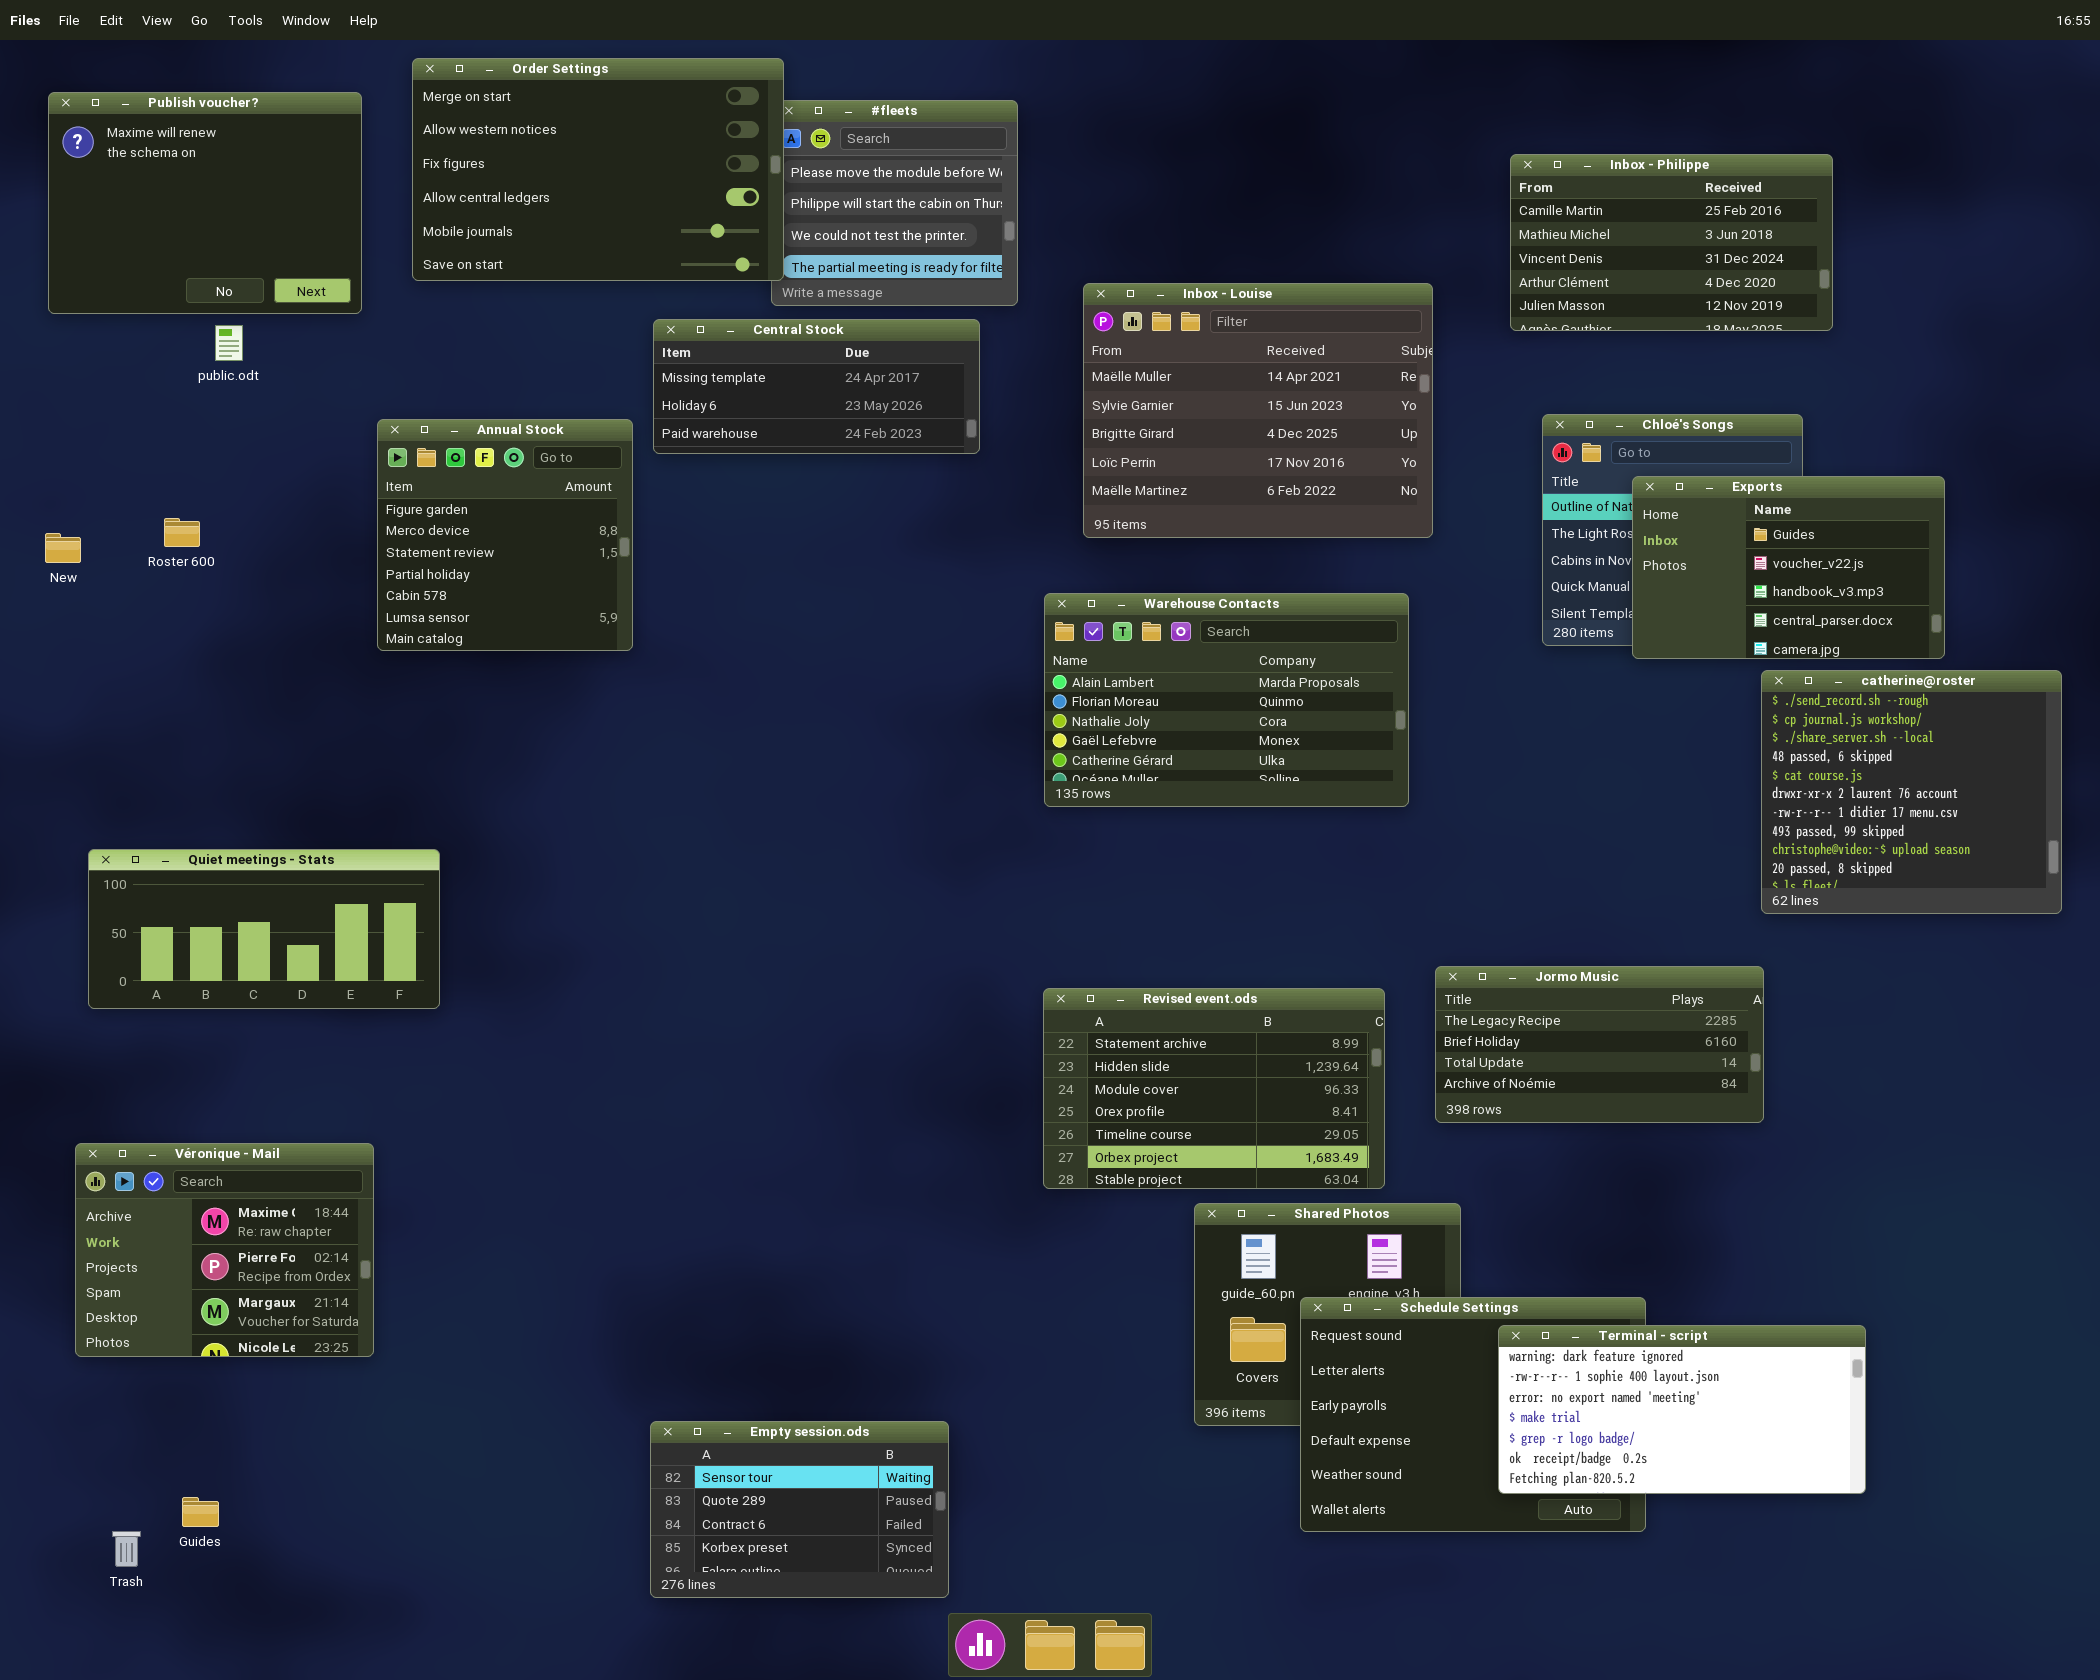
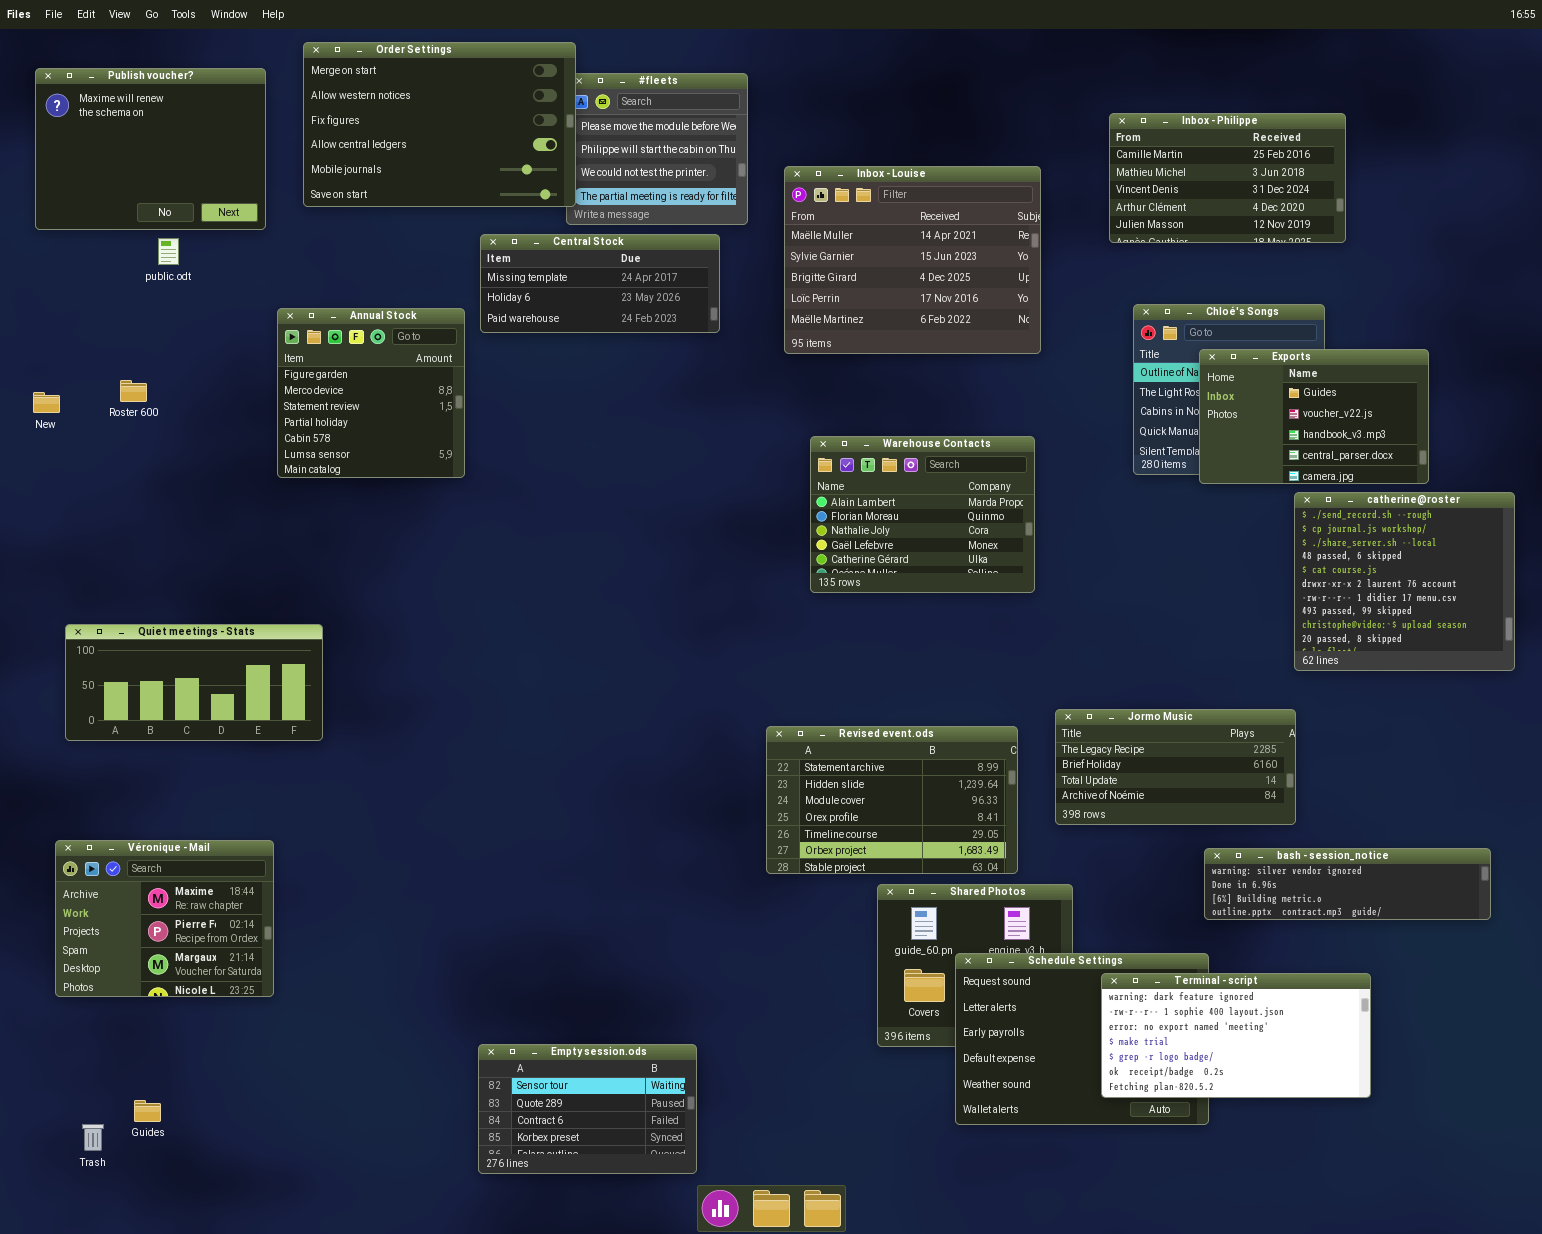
Inbox - Louise: [1083,283,1433,538] -> [784,166,1041,354], moved
Warehouse Contacts: [1044,593,1409,807] -> [810,436,1035,593], resized
bash - session_notice: none -> [1204,848,1491,920], opened

